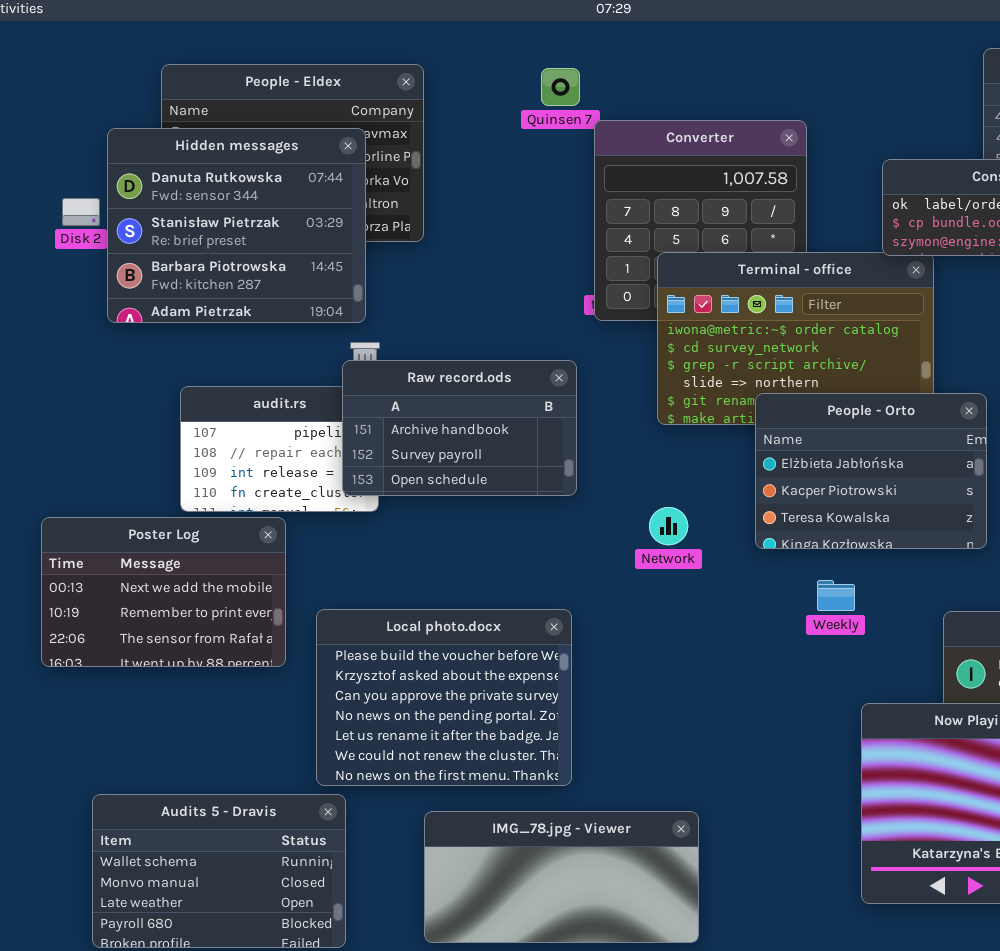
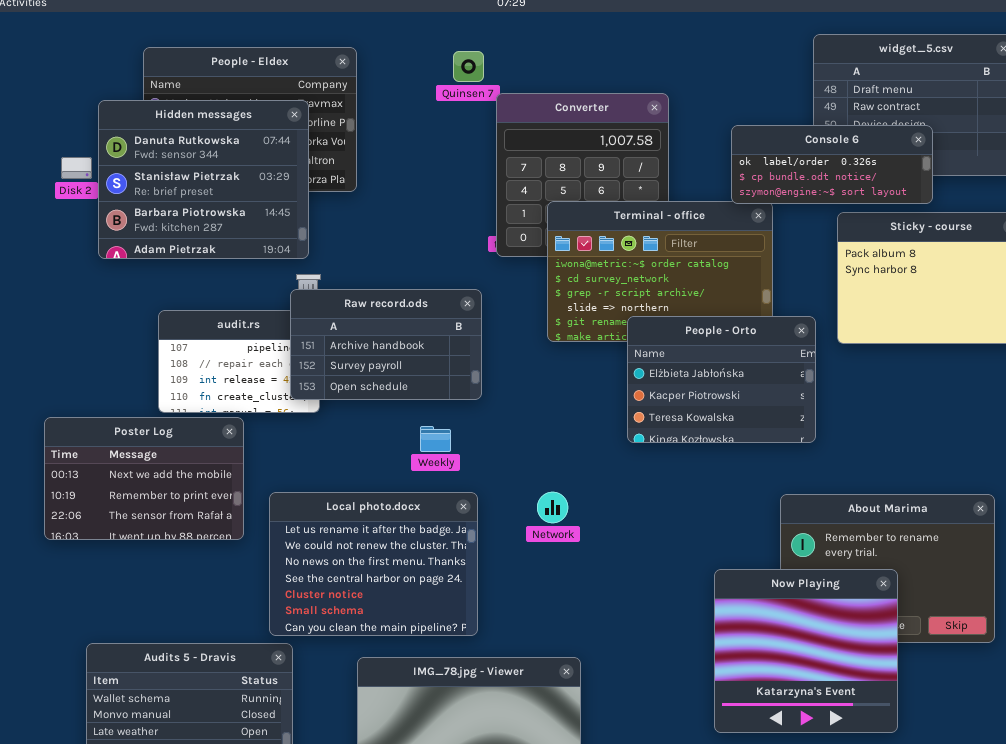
Network: [649,507,688,545] -> [537,492,568,523], moved
Weekly: [817,580,855,611] -> [420,426,451,452], moved
Local photo.docx: [316,609,572,786] -> [269,492,478,636], scrolled down 4 rows

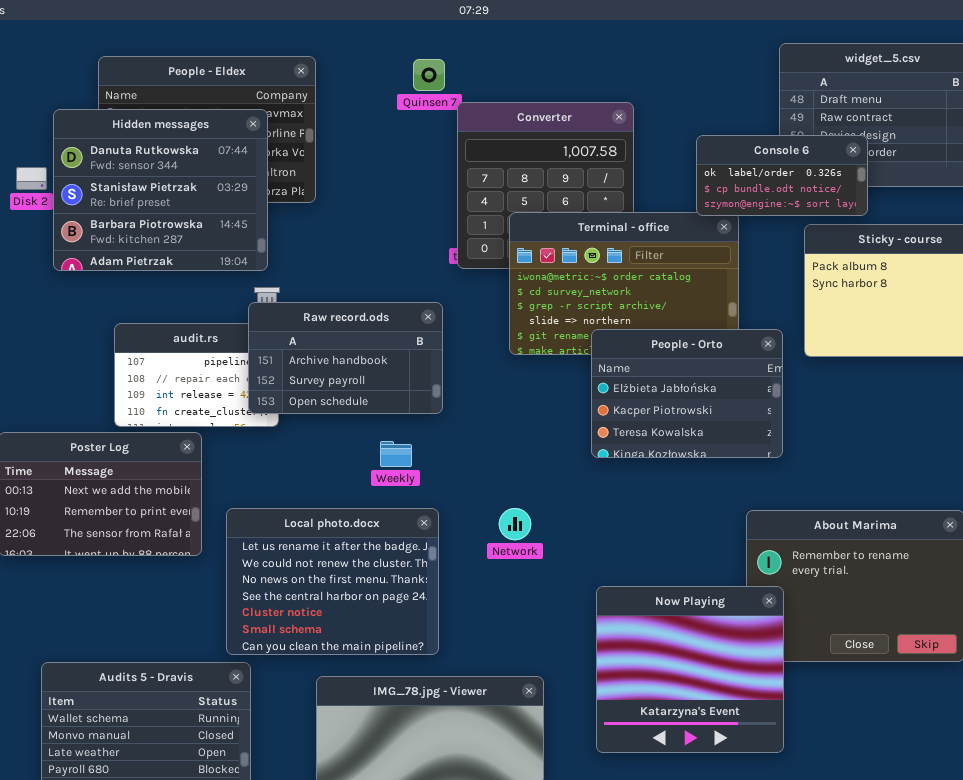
Console 6: [731,125,933,204] -> [696,135,868,216], resized
Now Playing: [714,569,898,733] -> [596,586,784,753], moved

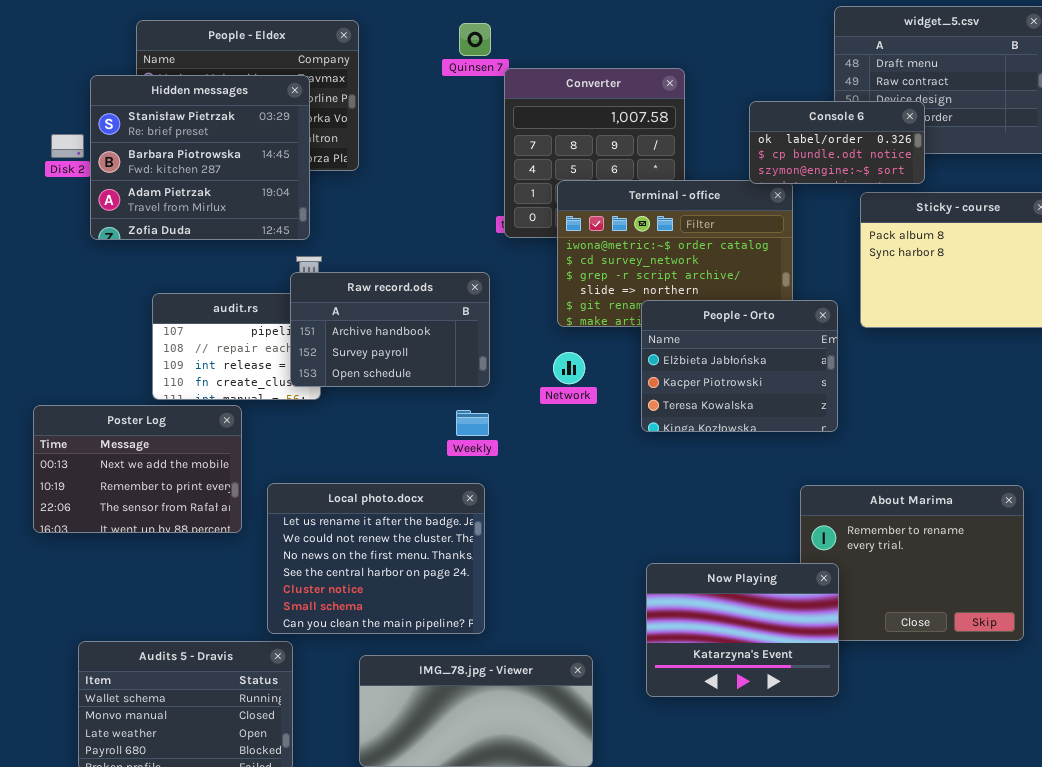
Hidden messages: [53,109,268,271] -> [90,75,310,240], scrolled down 1 row
Weekly: [380,441,412,467] -> [456,410,489,436], moved
Network: [499,508,531,540] -> [553,352,585,384], moved
Now Playing: [596,586,784,753] -> [646,563,839,697], resized

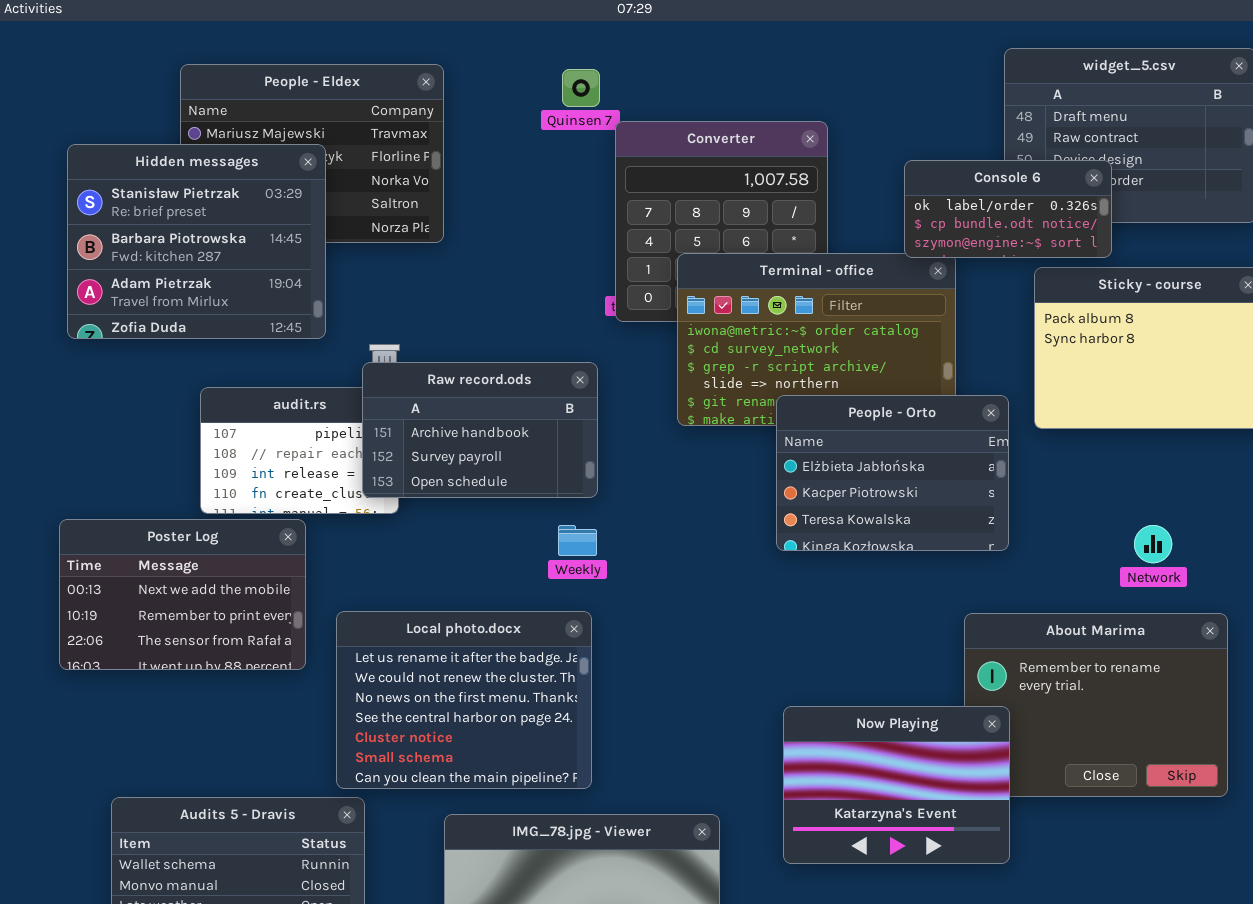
Hidden messages: [90,75,310,240] -> [67,144,326,339], moved
Network: [553,352,585,384] -> [1134,525,1172,563], moved

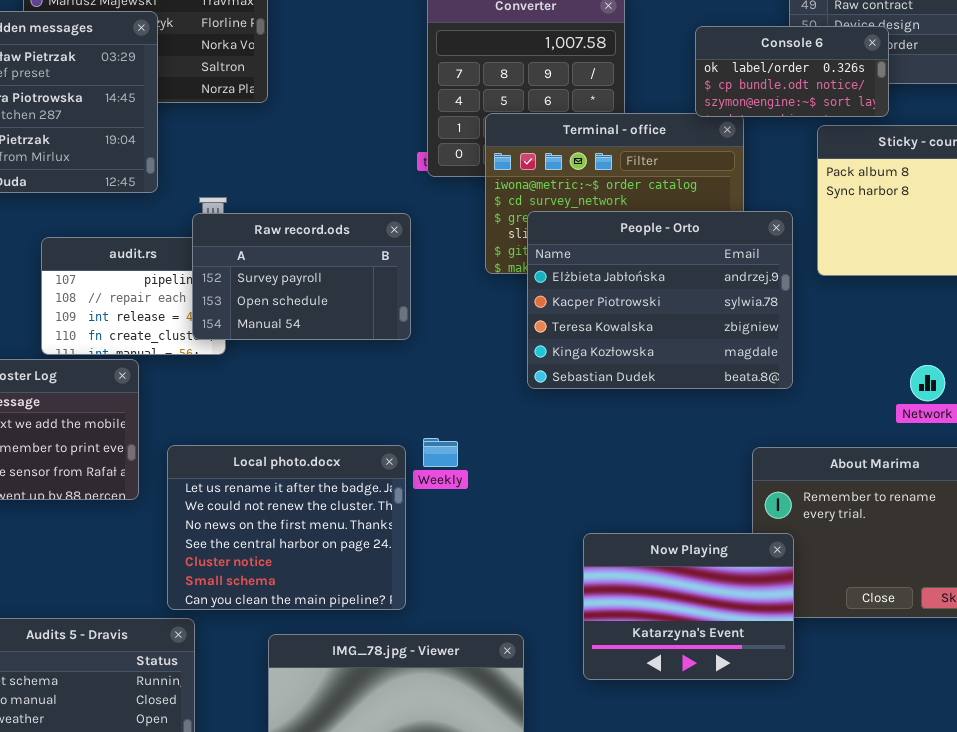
Raw record.ods: [362,362,598,498] -> [192,213,411,340], scrolled down 1 row
People - Orto: [776,395,1009,551] -> [527,211,793,389], resized
Weekly: [558,525,597,556] -> [423,438,458,467], moved

